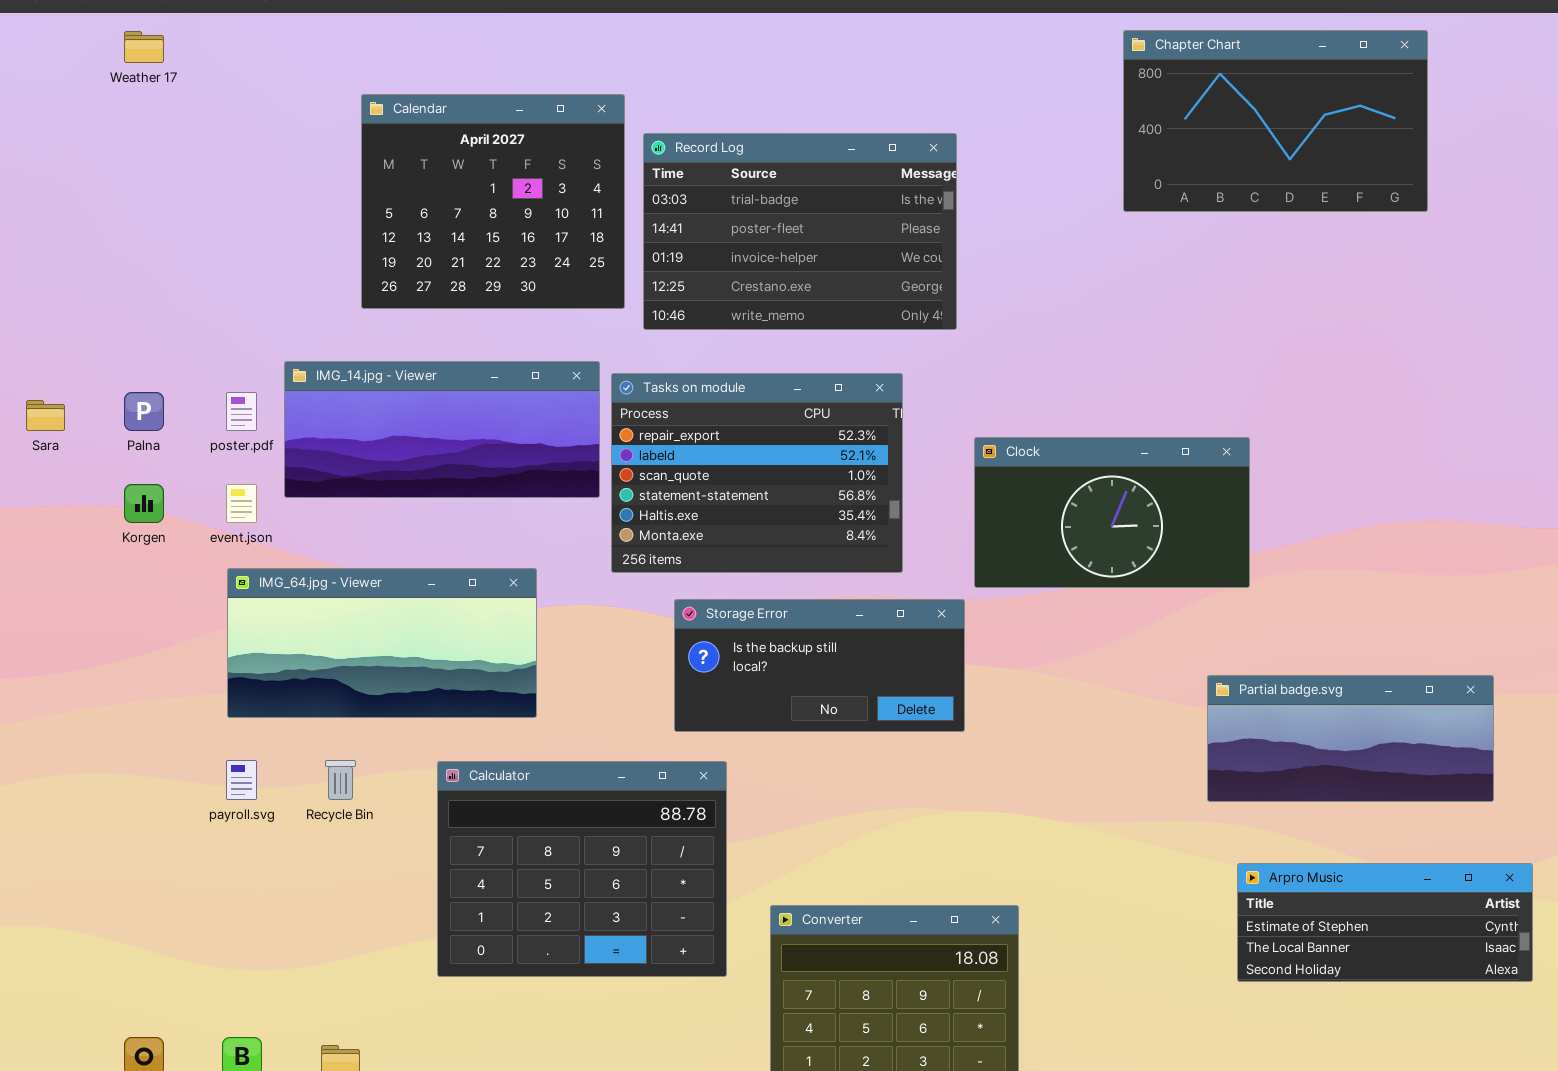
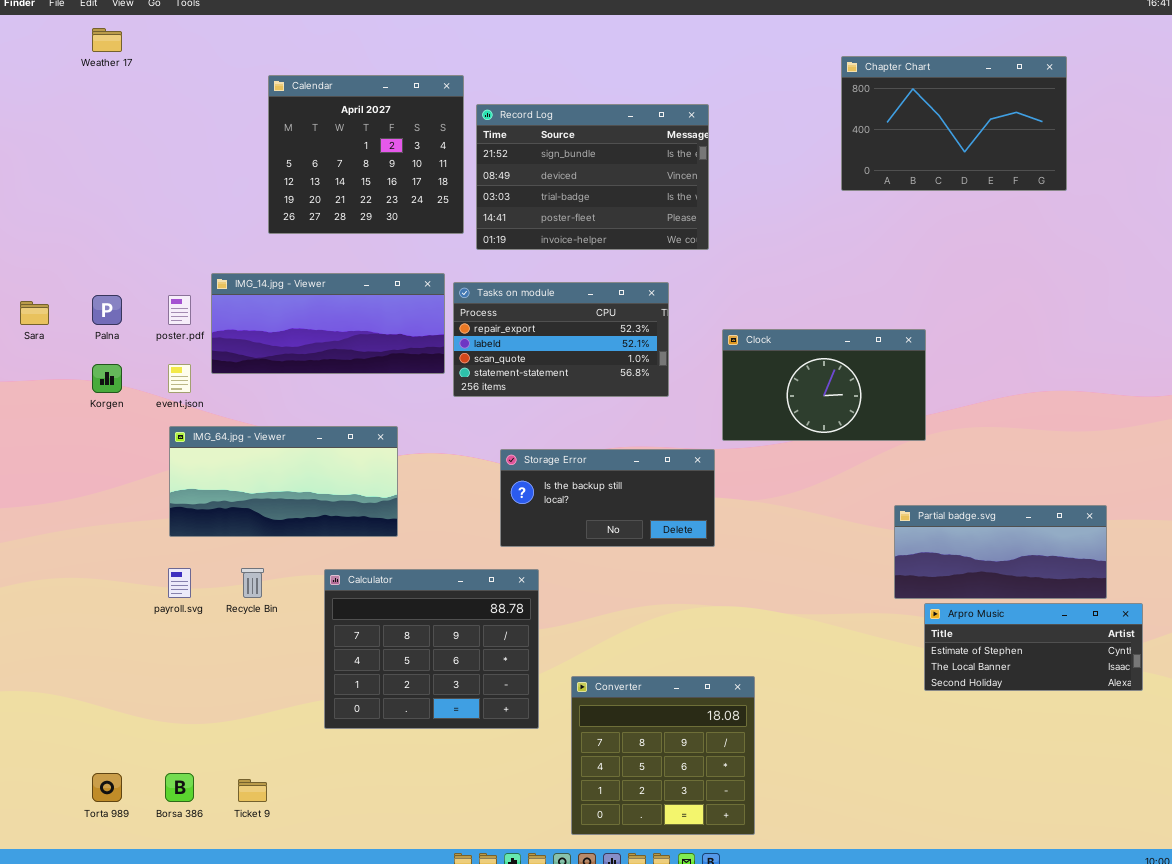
Chapter Chart: [1123,30,1428,212] -> [841,56,1067,191], moved
Record Log: [643,133,957,330] -> [476,104,709,250], scrolled up 2 rows
Tasks on module: [611,373,903,573] -> [453,282,669,397], resized
Arpro Music: [1237,863,1533,982] -> [924,603,1143,691], moved

